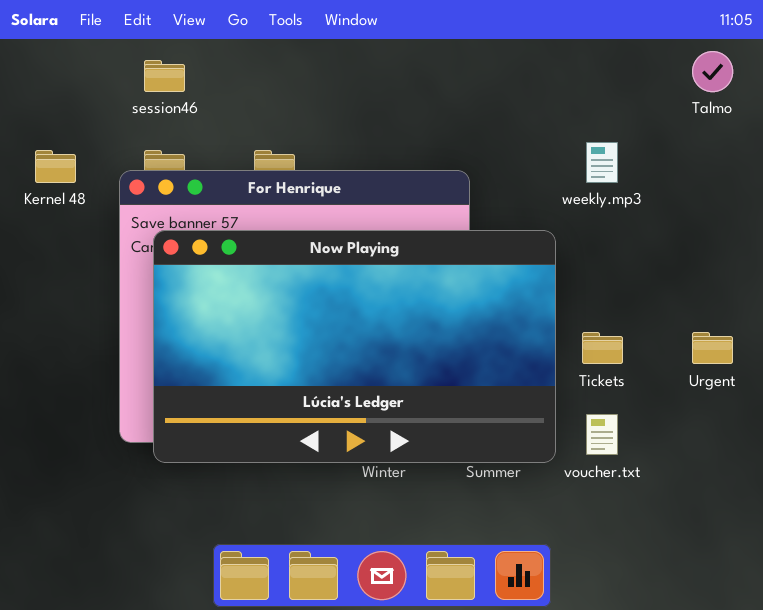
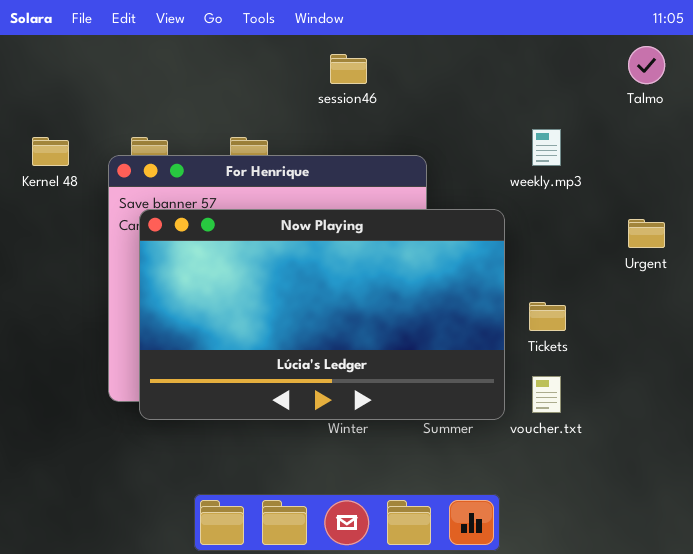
session46: [144,60,185,92] -> [330,54,367,84], moved
Urgent: [692,332,733,364] -> [628,219,665,248], moved

